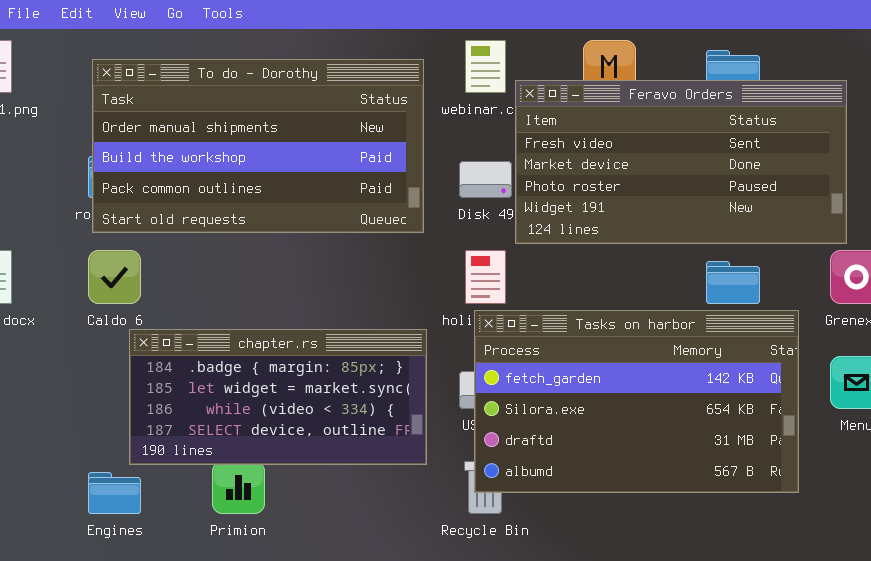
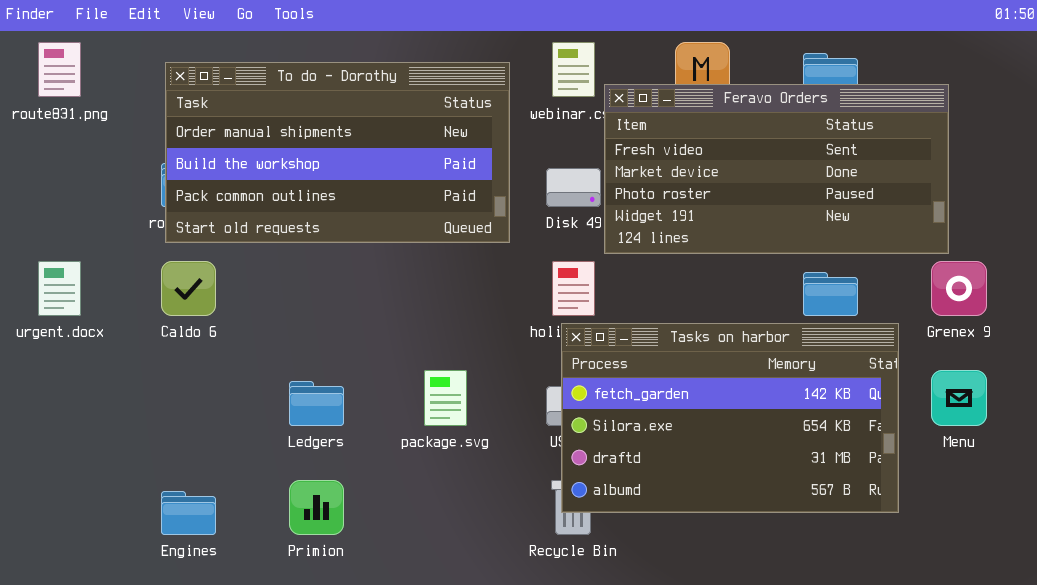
chapter.rs: [129,329,427,465] -> none, closed

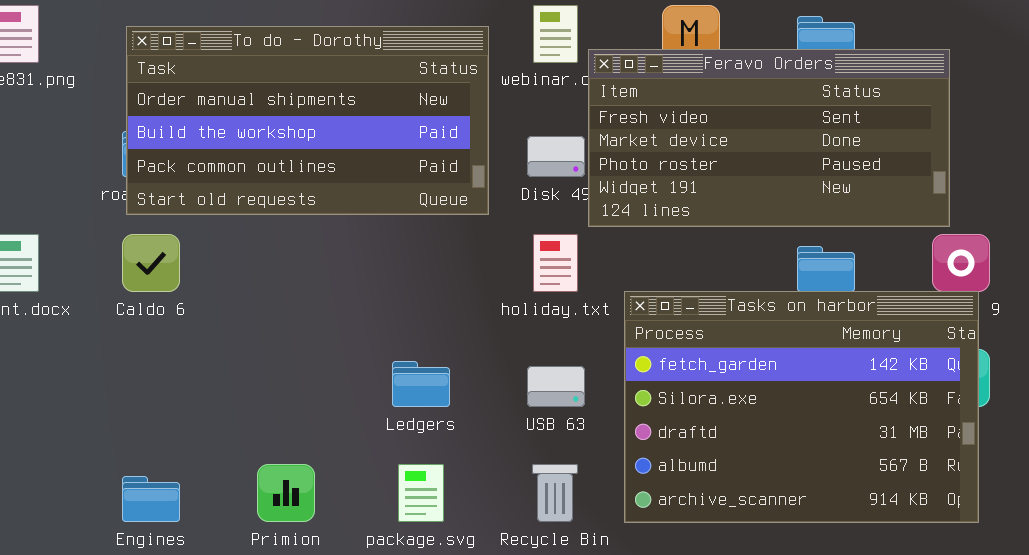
Tasks on harbor: [561,323,899,513] -> [624,291,979,523], moved, resized
package.svg: [424,370,467,426] -> [398,464,444,522], moved
Ledgers: [289,381,344,426] -> [392,361,450,407], moved

